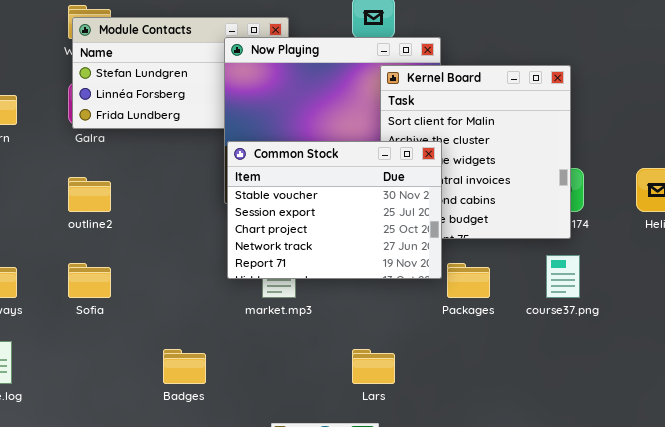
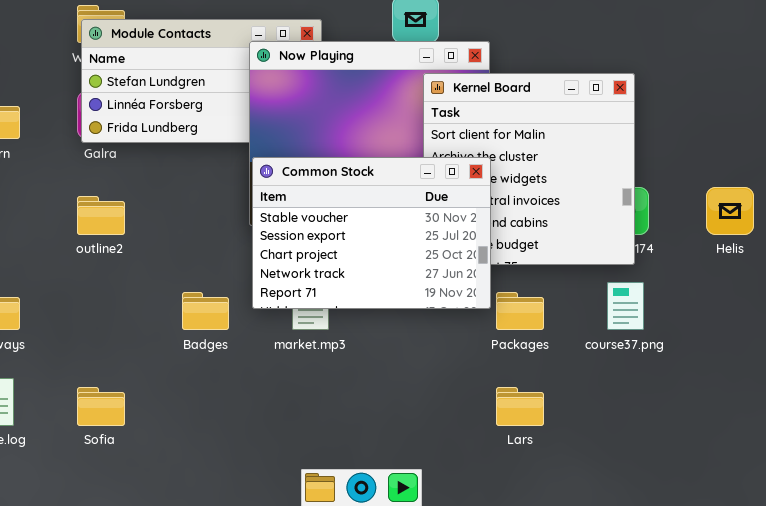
Sofia: [68,263,111,298] -> [77,387,125,426], moved
Badges: [163,349,206,384] -> [182,292,229,330], moved
Lars: [352,349,395,384] -> [496,387,544,426], moved

